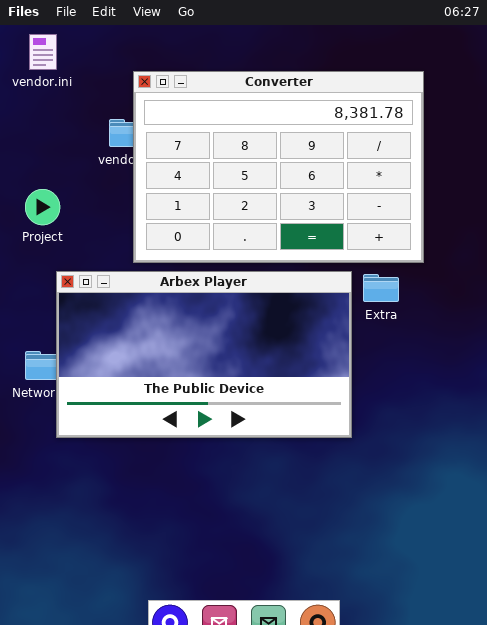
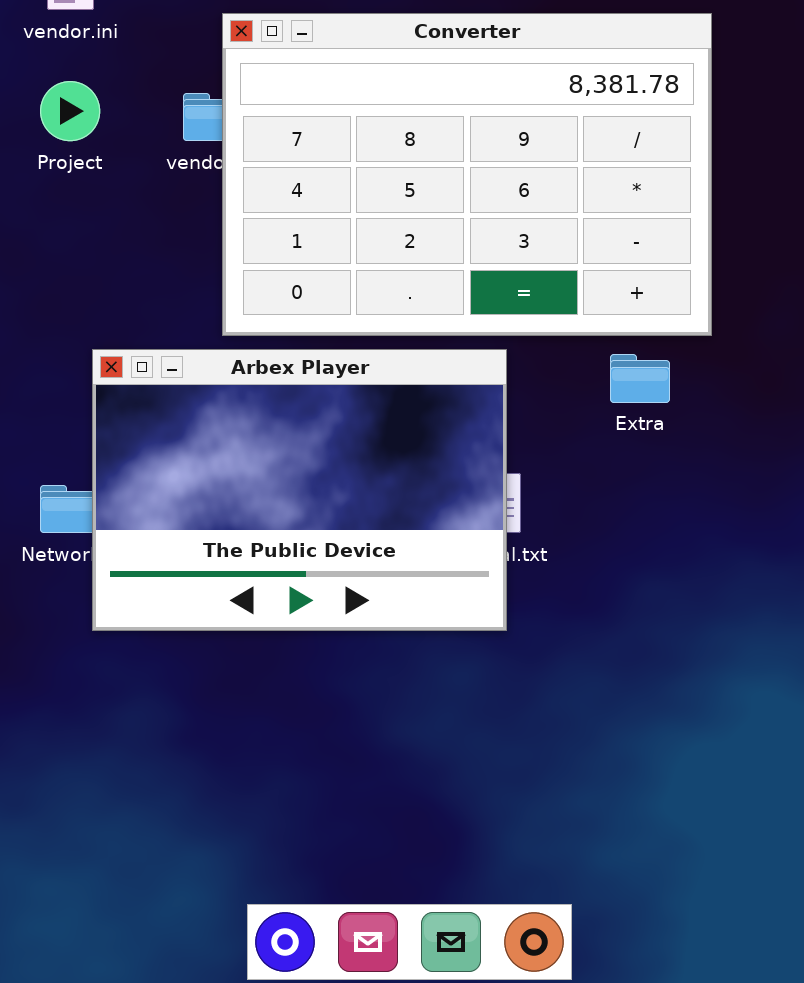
Project: [25,189,60,225] -> [40,81,100,141], moved
Arbex Player: [56,271,352,438] -> [92,349,507,631], resized

